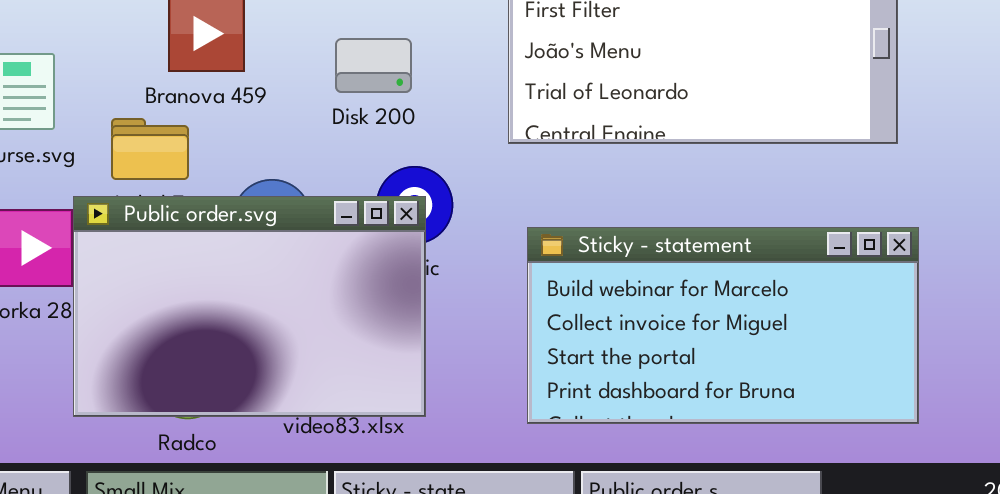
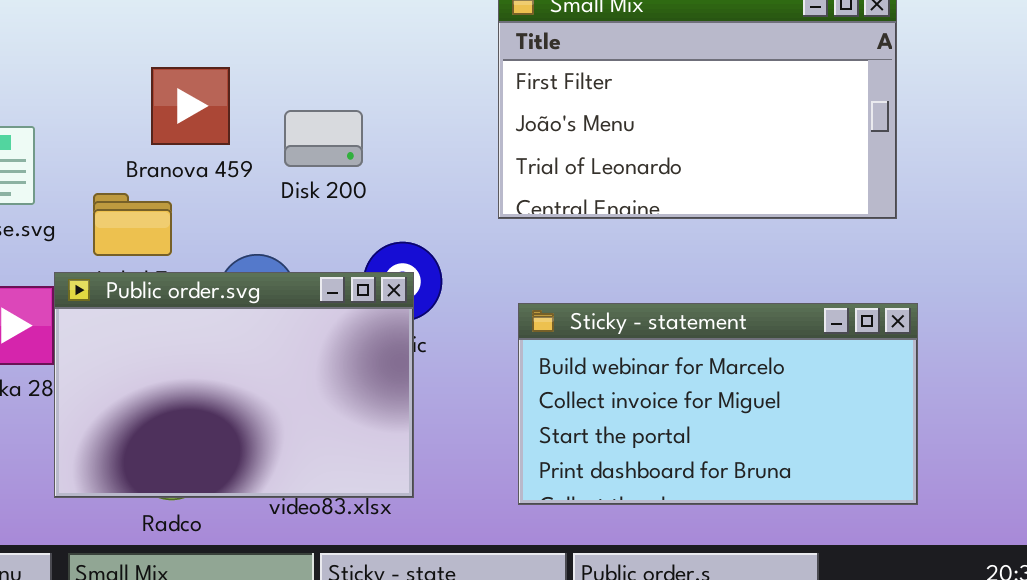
Disk 200: [335,38,412,93] -> [284,110,363,167], moved

